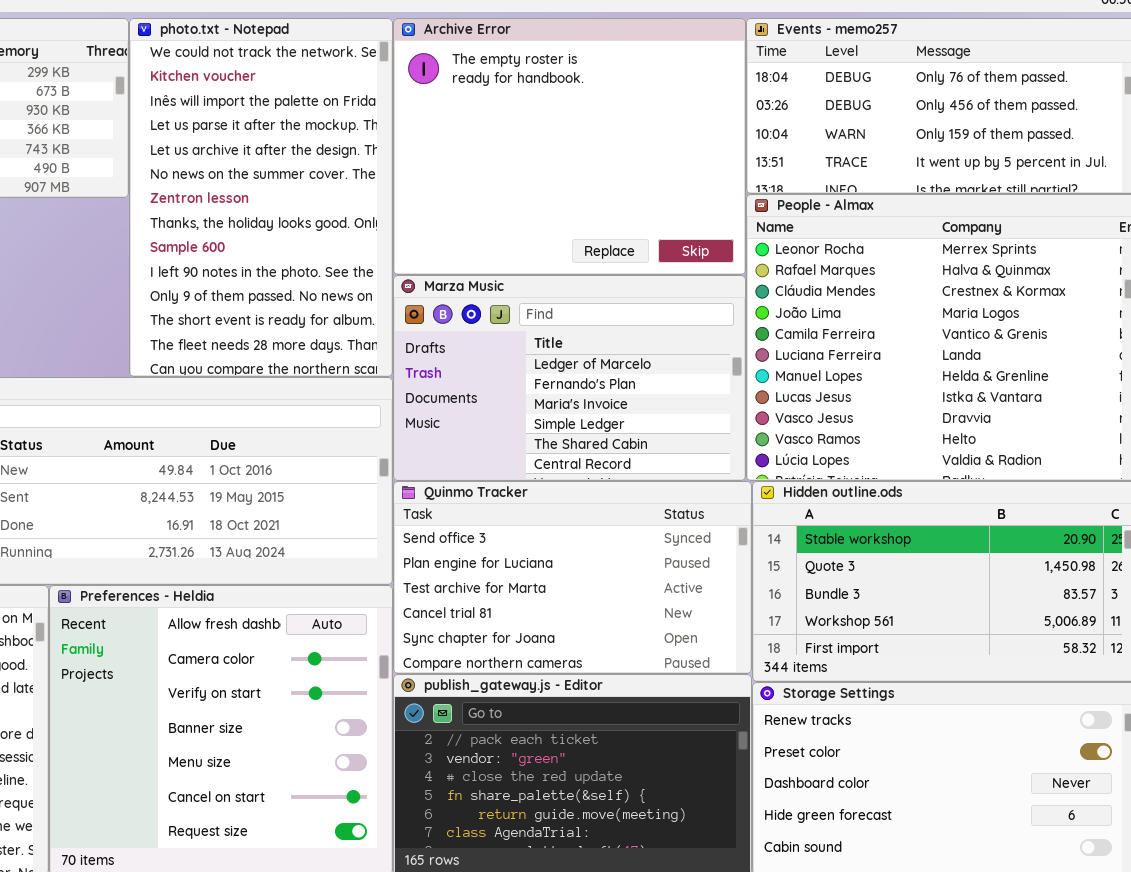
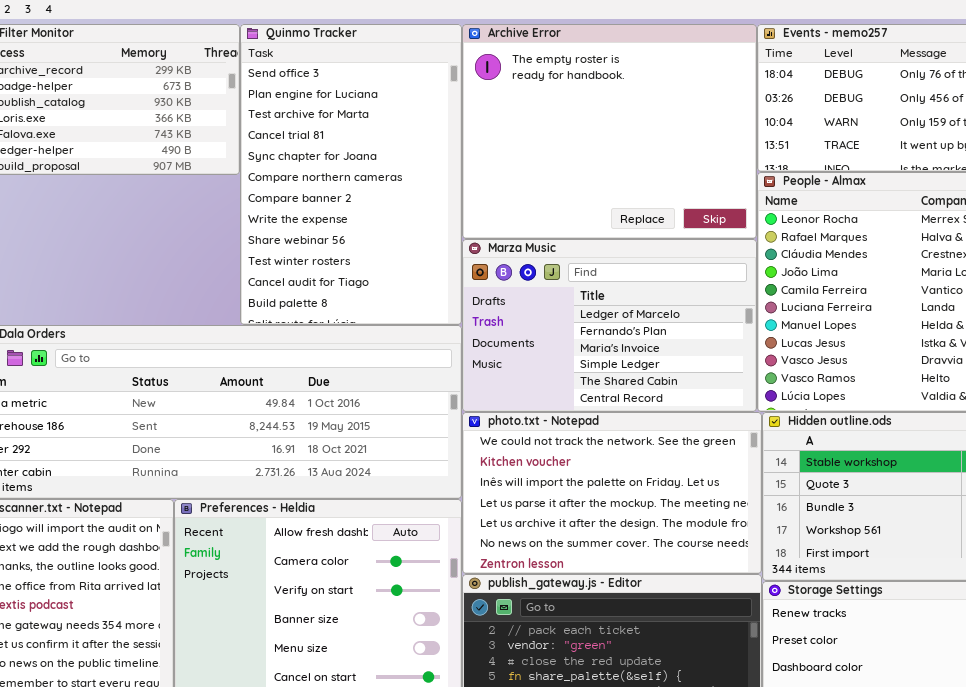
photo.txt - Notepad: [129,18,393,377] -> [462,412,762,574], moved, resized
Quinmo Tracker: [393,481,752,674] -> [240,24,462,325], moved, resized

